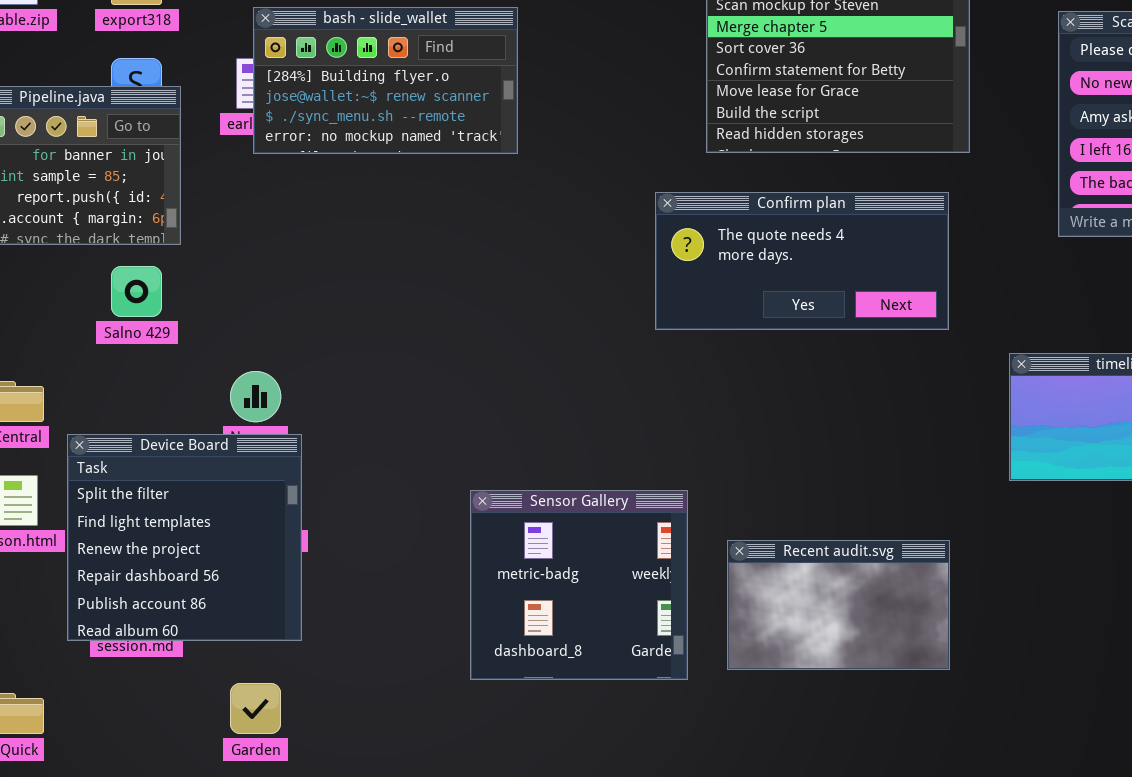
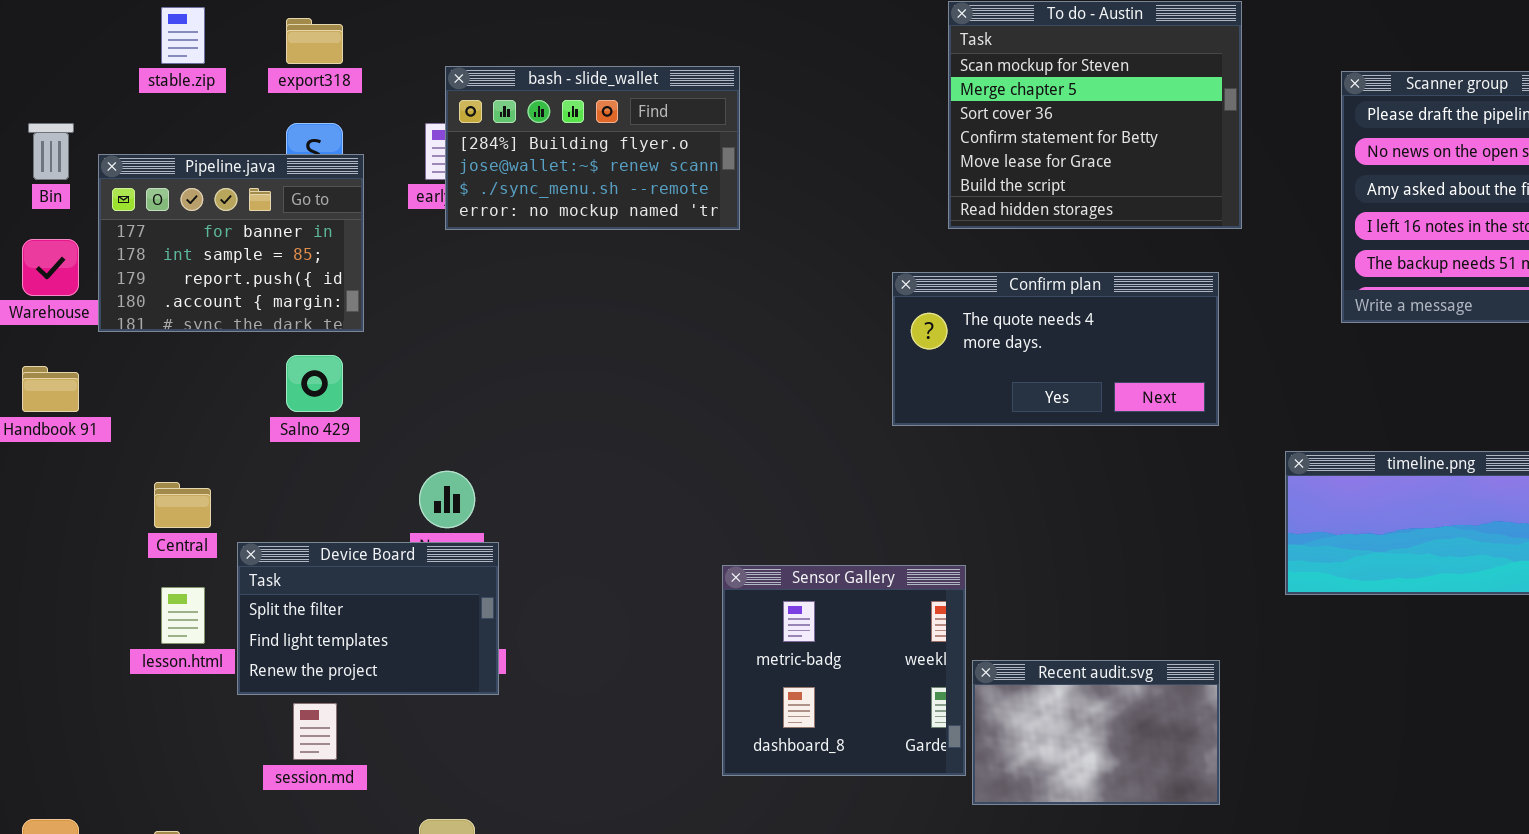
Device Board: [67,434,302,641] -> [237,542,499,695], resized
Sensor Gallery: [470,490,688,680] -> [722,565,966,776], moved

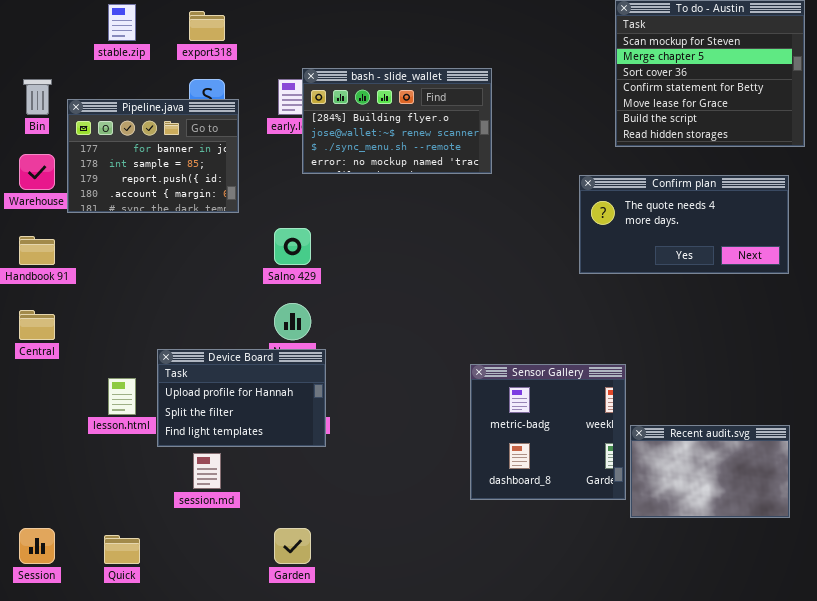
bash - slide_wallet: [445,66,740,230] -> [302,68,492,174], moved
Salno 429: [286,355,343,412] -> [274,228,311,265], moved
Central: [154,482,211,528] -> [19,310,55,340], moved
Device Board: [237,542,499,695] -> [157,349,326,447], scrolled up 1 row

